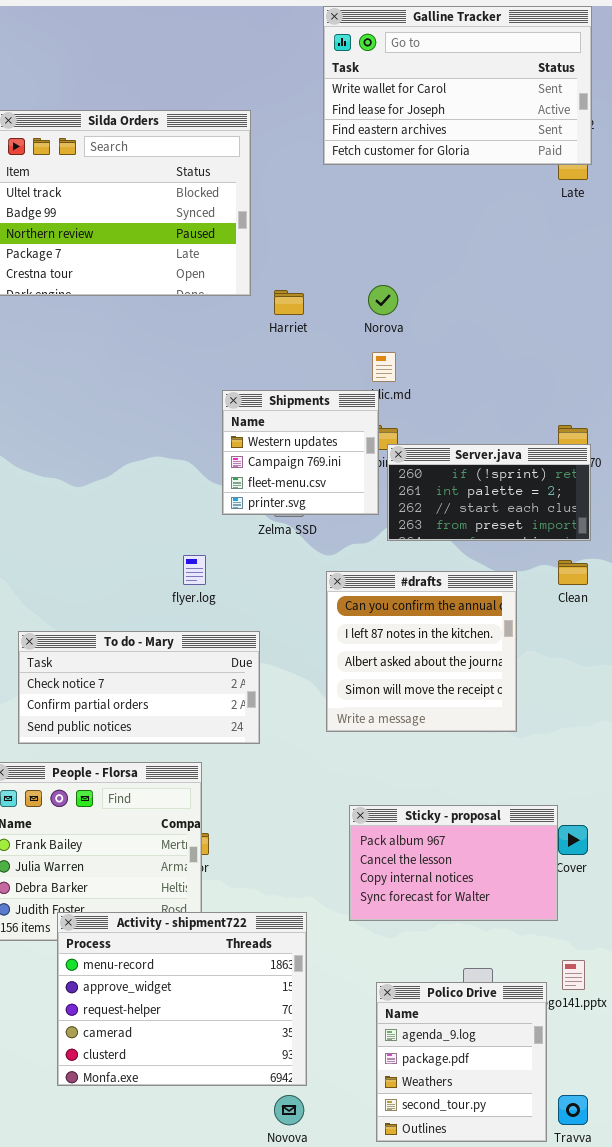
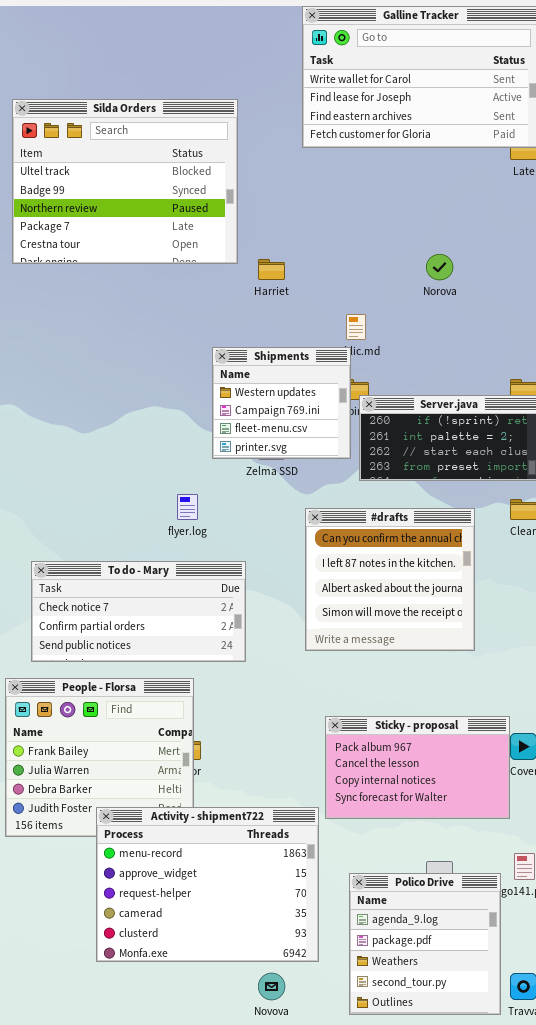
Norova: [368,285,398,315] -> [426,254,453,280], moved
Activity - shipment722: [57,912,307,1086] -> [96,807,319,962], moved

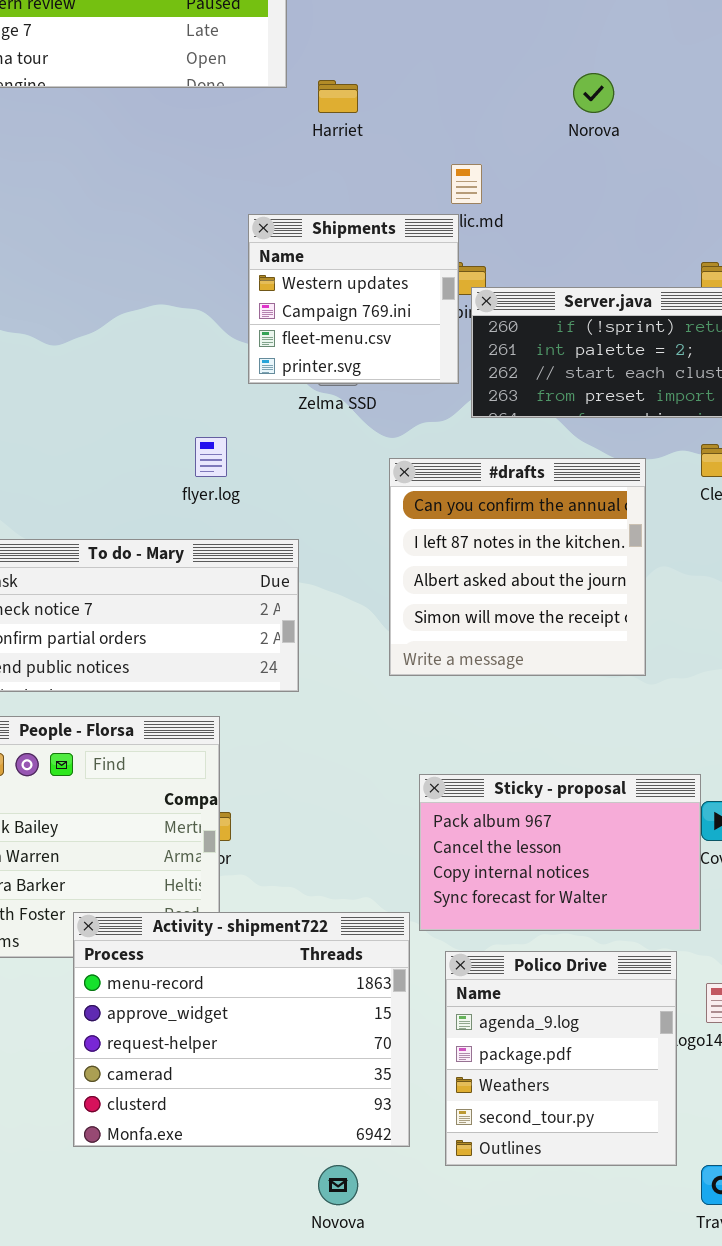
Polico Drive: [349,873,501,1015] -> [445,951,677,1166], moved

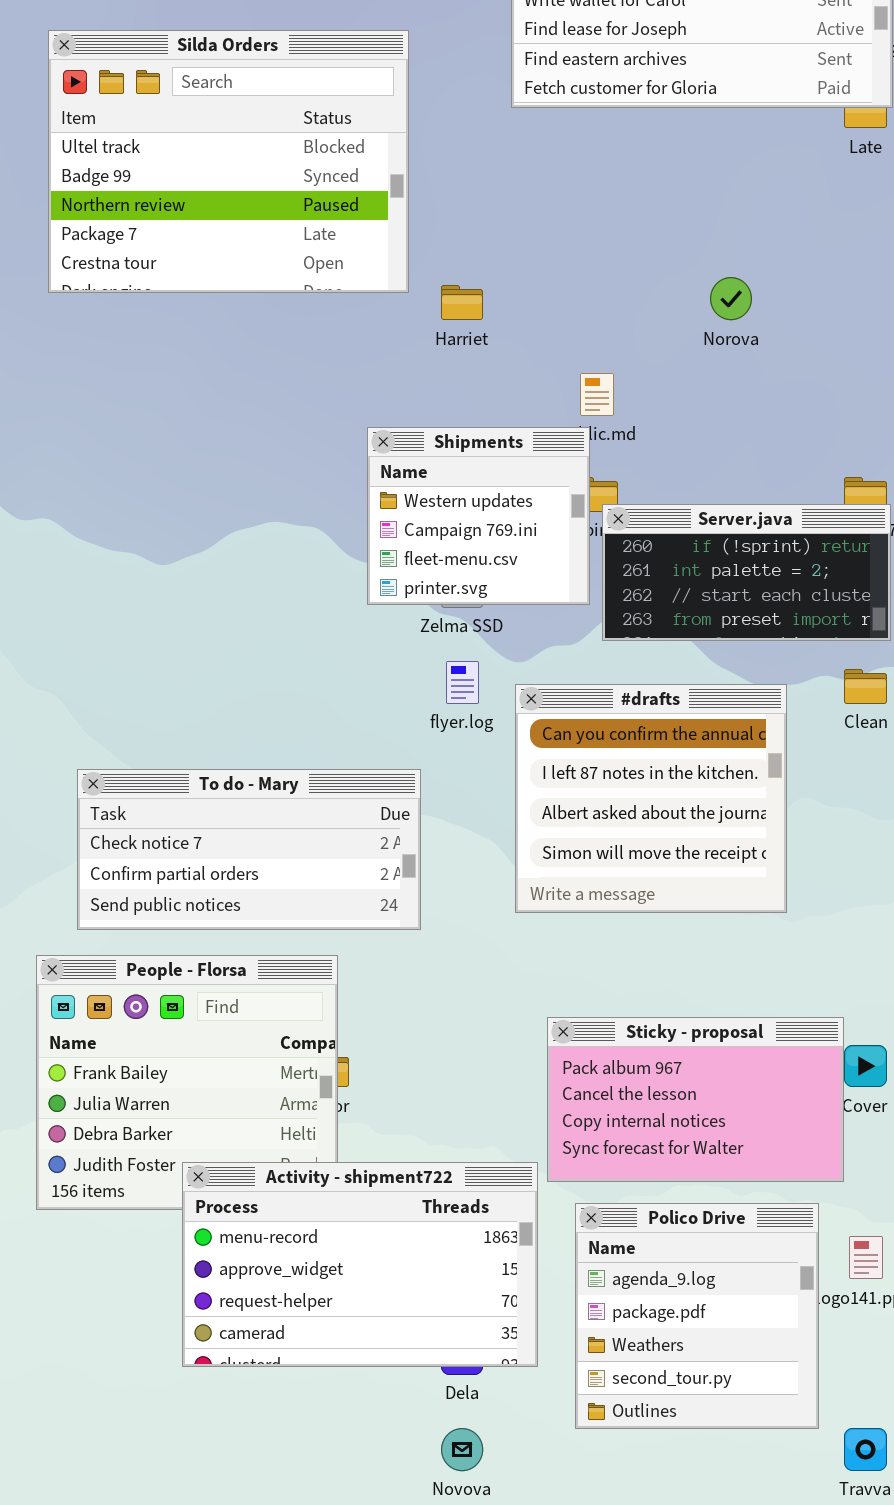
flyer.log: [195,437,227,477] -> [446,661,479,704], moved
Activity - shipment722: [73,912,410,1147] -> [182,1162,538,1367], resized

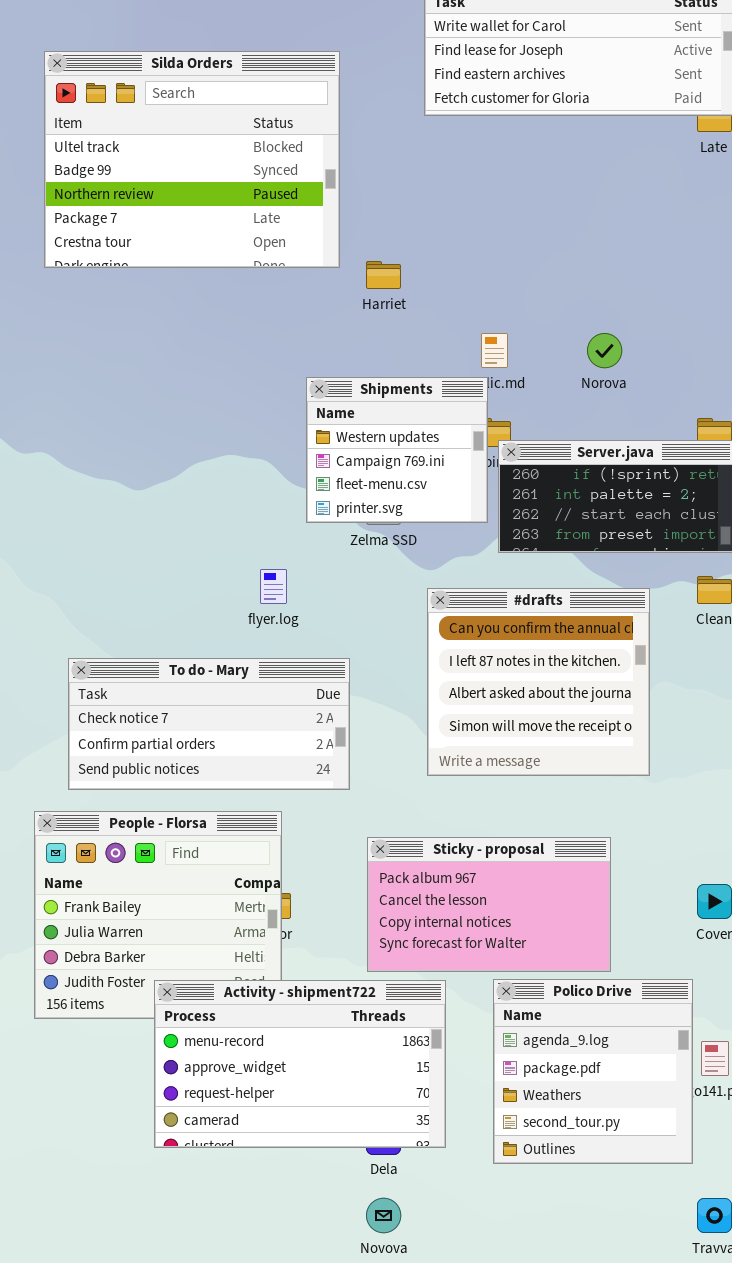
Norova: [710,277,752,320] -> [587,333,622,368], moved
flyer.log: [446,661,479,704] -> [260,569,287,604], moved
Sticky - proposal: [547,1017,844,1182] -> [367,837,611,972], moved
Polico Drive: [575,1203,819,1429] -> [493,979,693,1164], moved

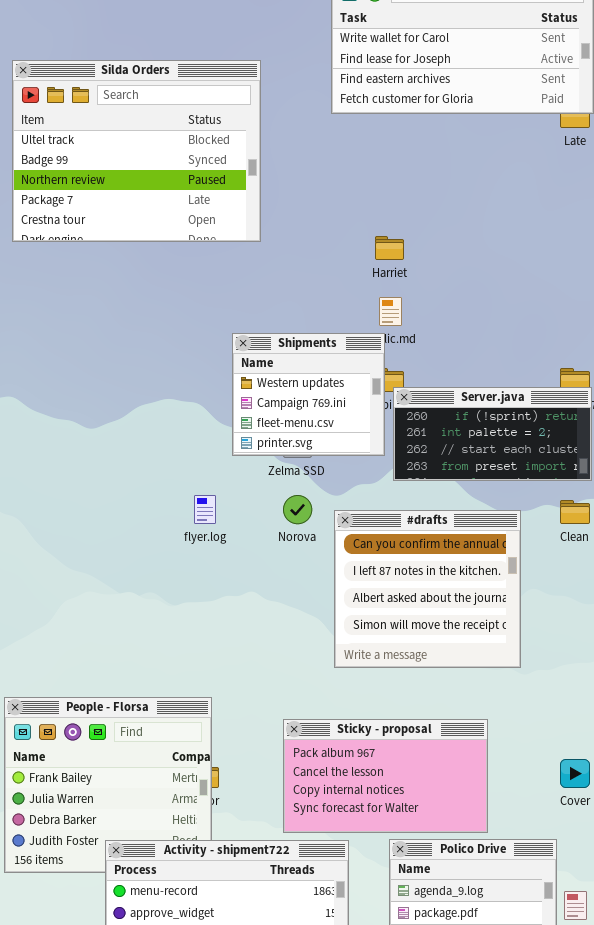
Harriet: [366,261,401,289] -> [375,236,404,260], moved
Norova: [587,333,622,368] -> [283,495,312,524], moved
To do - Mary: [68,658,350,790] -> none, closed

